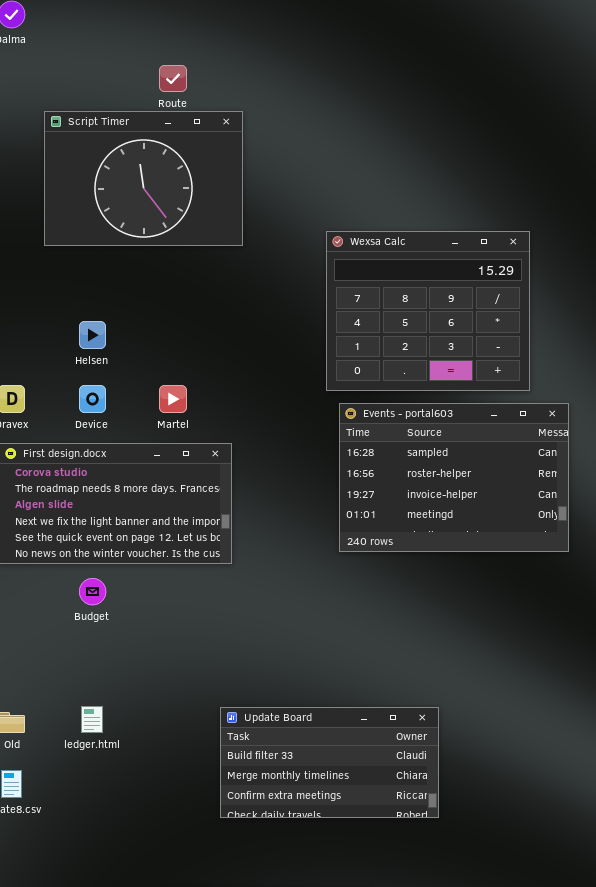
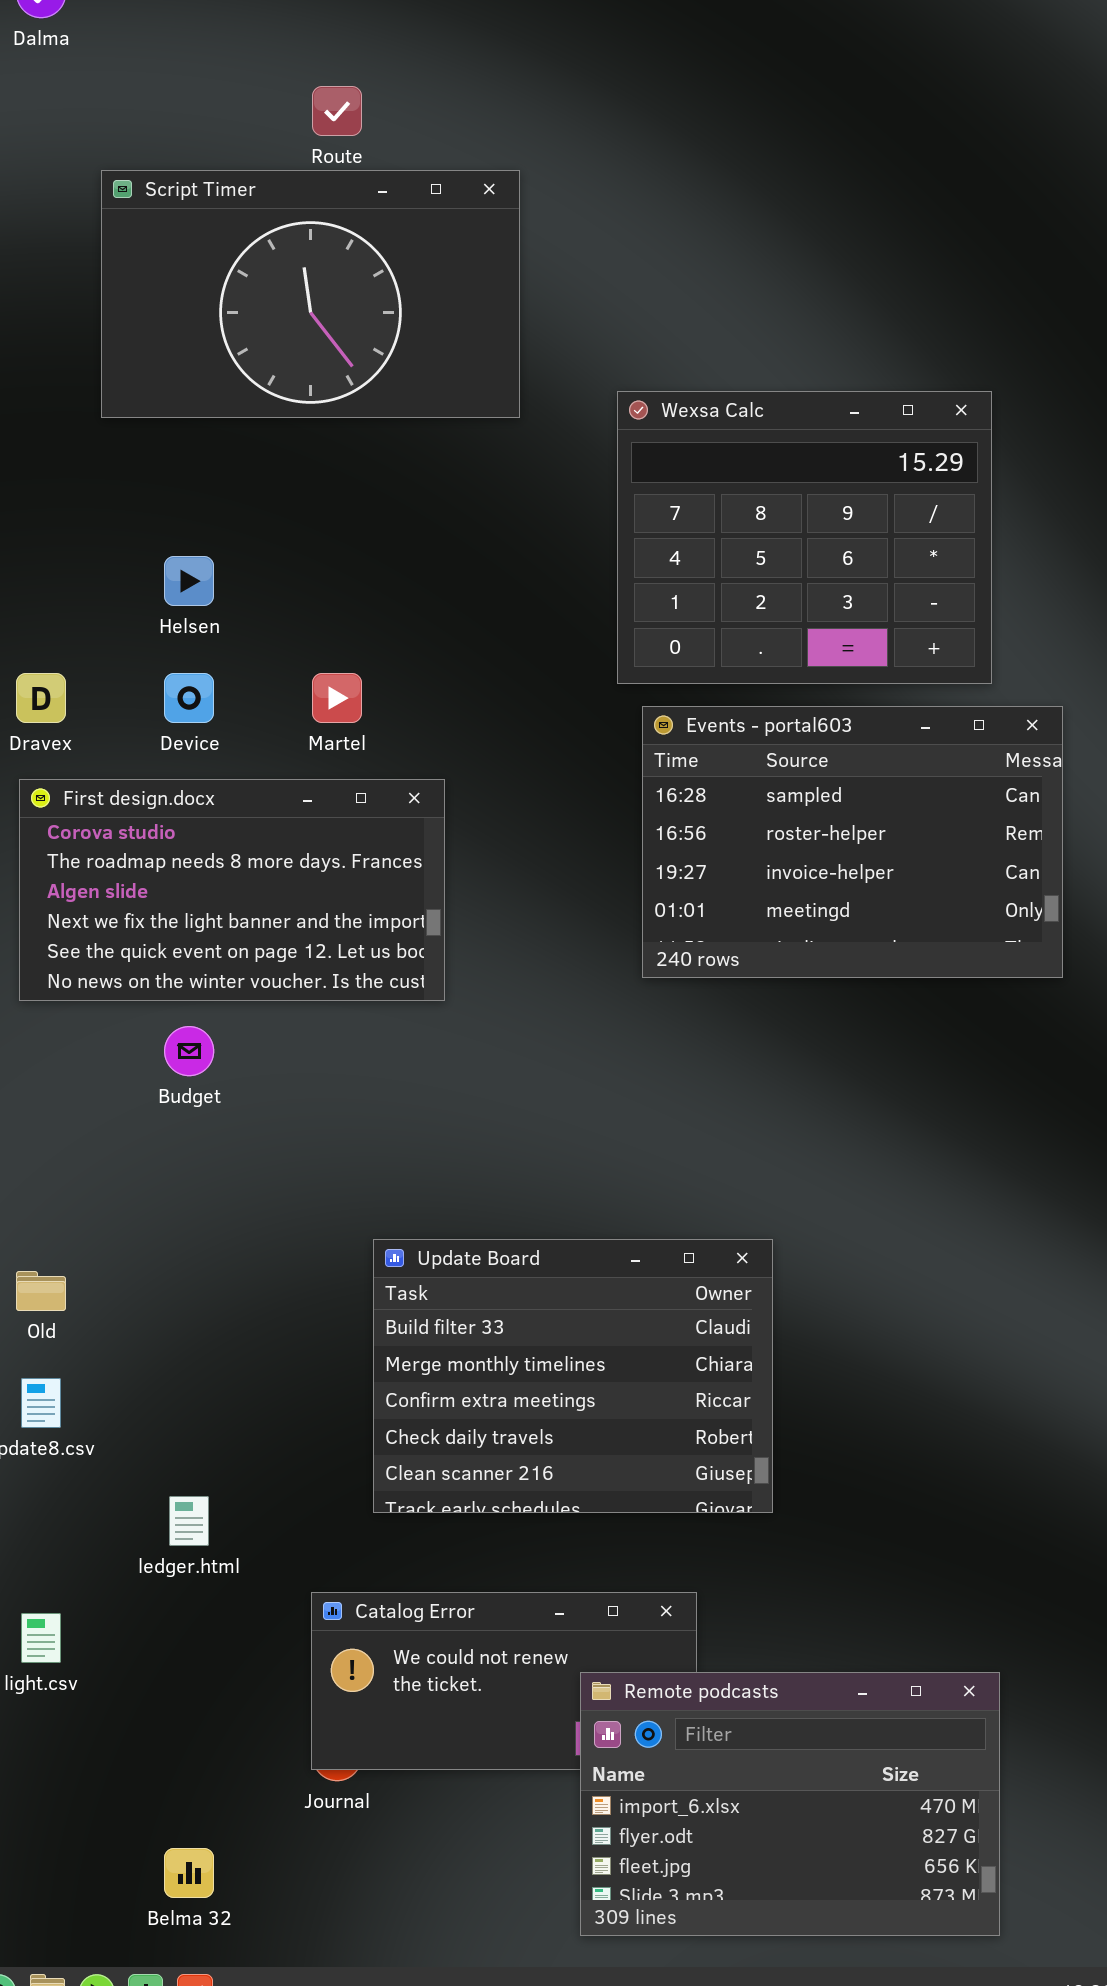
Script Timer: [44,111,243,246] -> [101,170,520,418], resized
ledger.html: [81,706,103,733] -> [169,1496,209,1546], moved
Update Board: [220,707,439,818] -> [373,1239,773,1513], moved, resized

